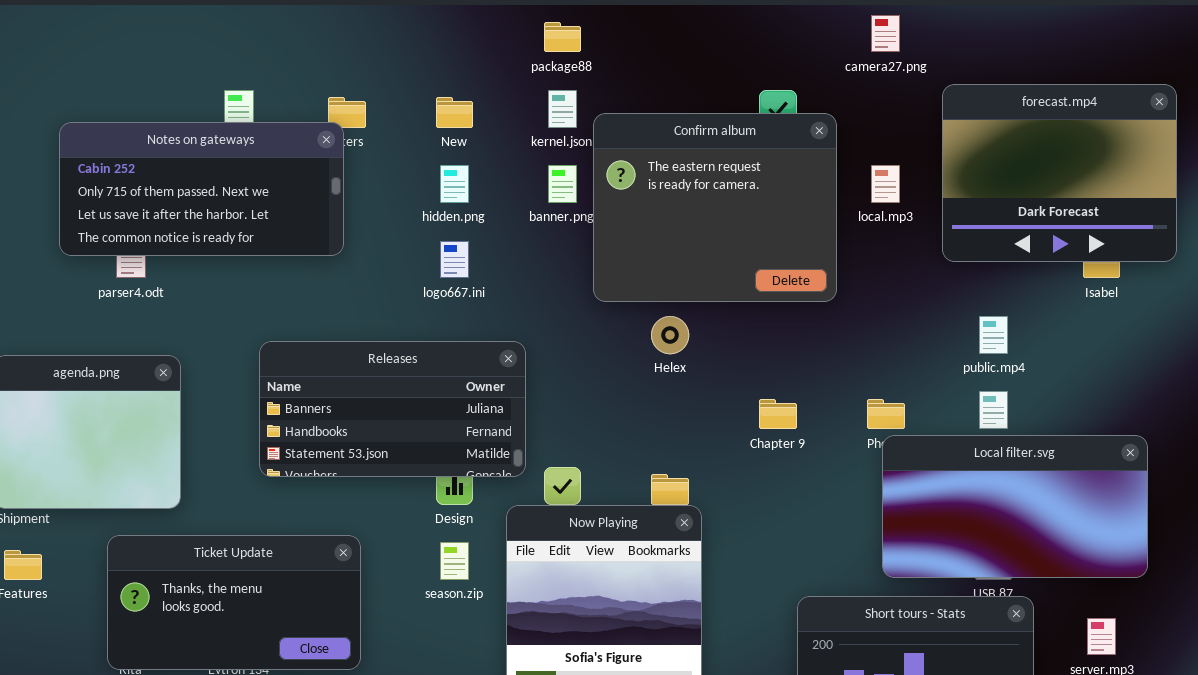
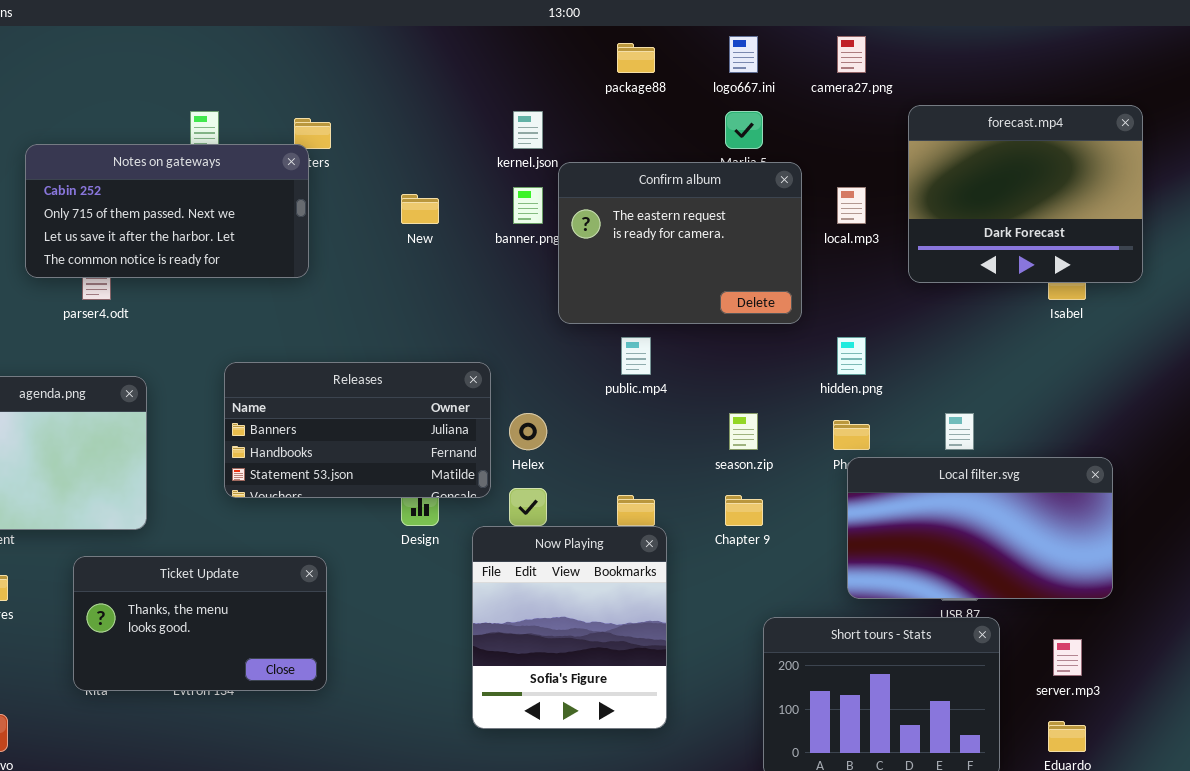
package88: [544,22,581,52] -> [617,43,655,73], moved
New: [436,97,473,128] -> [401,194,439,224], moved
Confirm album: [593,113,837,302] -> [558,162,802,324], resized
hidden.png: [440,165,469,203] -> [837,337,866,375], moved
logo667.ini: [440,241,469,278] -> [729,36,758,73], moved
Helex: [651,316,689,354] -> [509,413,547,450], moved
public.mp4: [979,316,1008,354] -> [621,337,651,375], moved
Chapter 9: [759,399,797,429] -> [725,495,763,526], moved
season.zip: [440,542,469,580] -> [729,413,758,450], moved

